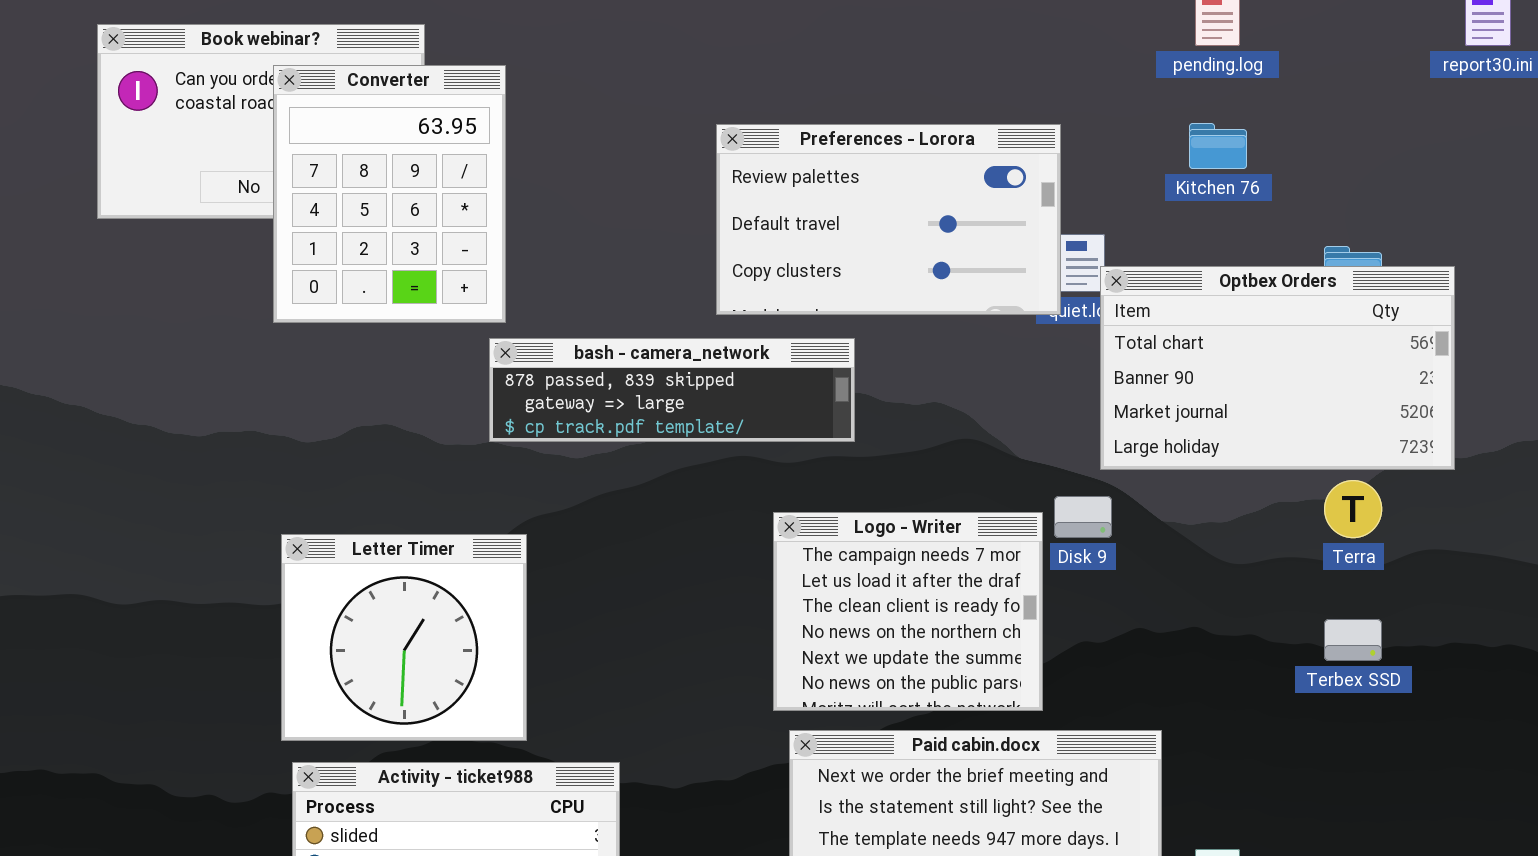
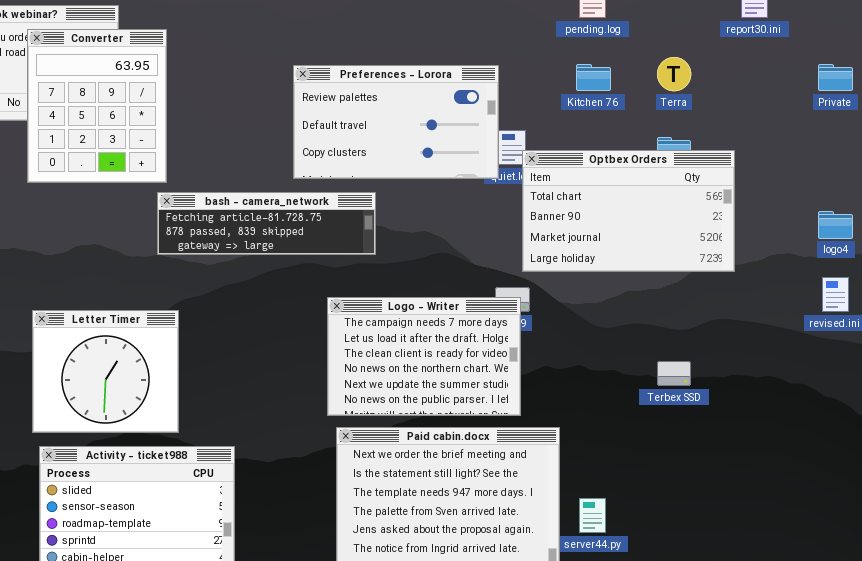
bash - camera_network: [489,338,855,442] -> [157,192,376,255], scrolled up 1 row
Terra: [1324,480,1382,538] -> [657,57,691,91], moved
Logo - Writer: [773,512,1043,711] -> [327,297,521,416], resized

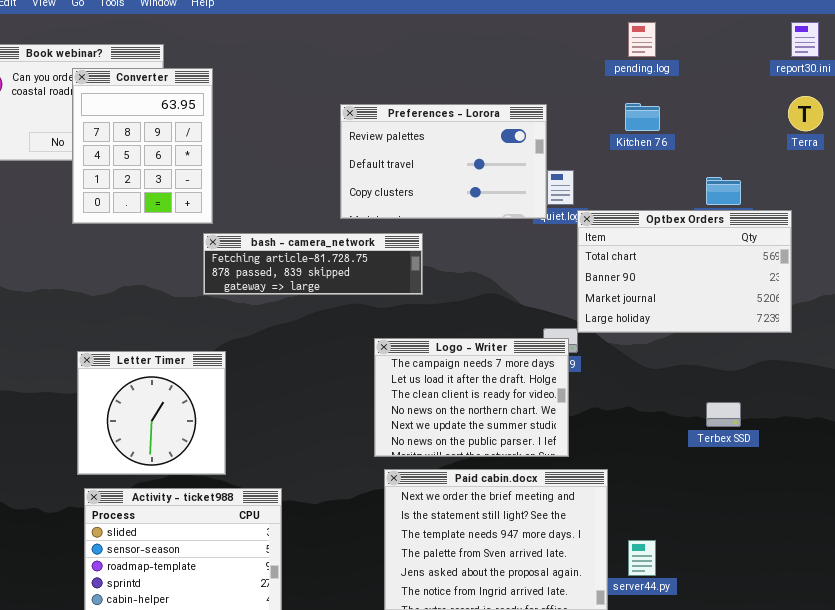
Terra: [657,57,691,91] -> [788,96,823,131], moved
Optbex Orders: [522,150,735,272] -> [577,210,792,333], moved

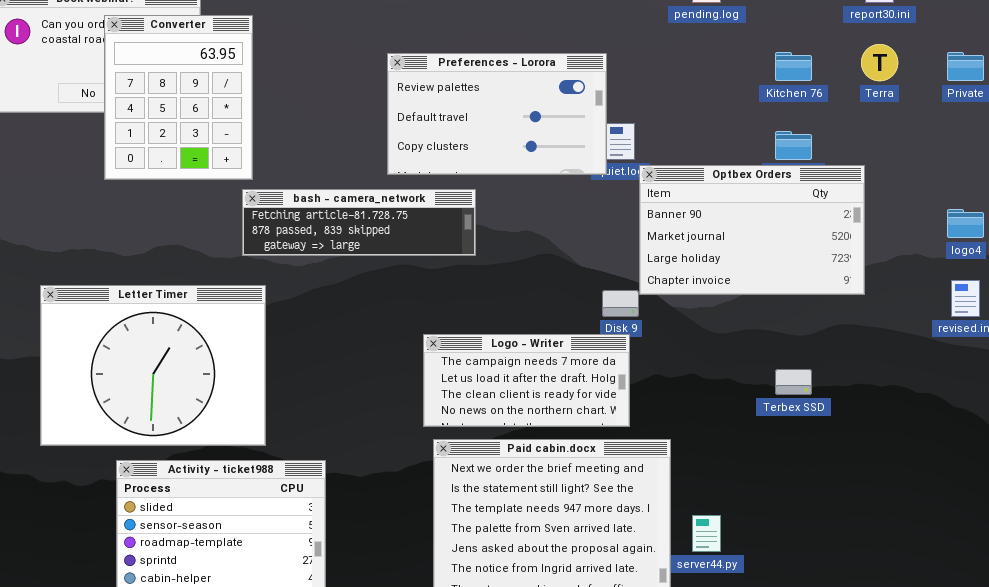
Kitchen 76: [625,103,660,131] -> [775,52,812,81], moved
Optbex Orders: [577,210,792,333] -> [639,165,865,295], scrolled down 1 row
Logo - Writer: [374,338,569,457] -> [423,334,630,427], resized
Letter Timer: [77,351,226,475] -> [40,285,266,446], resized

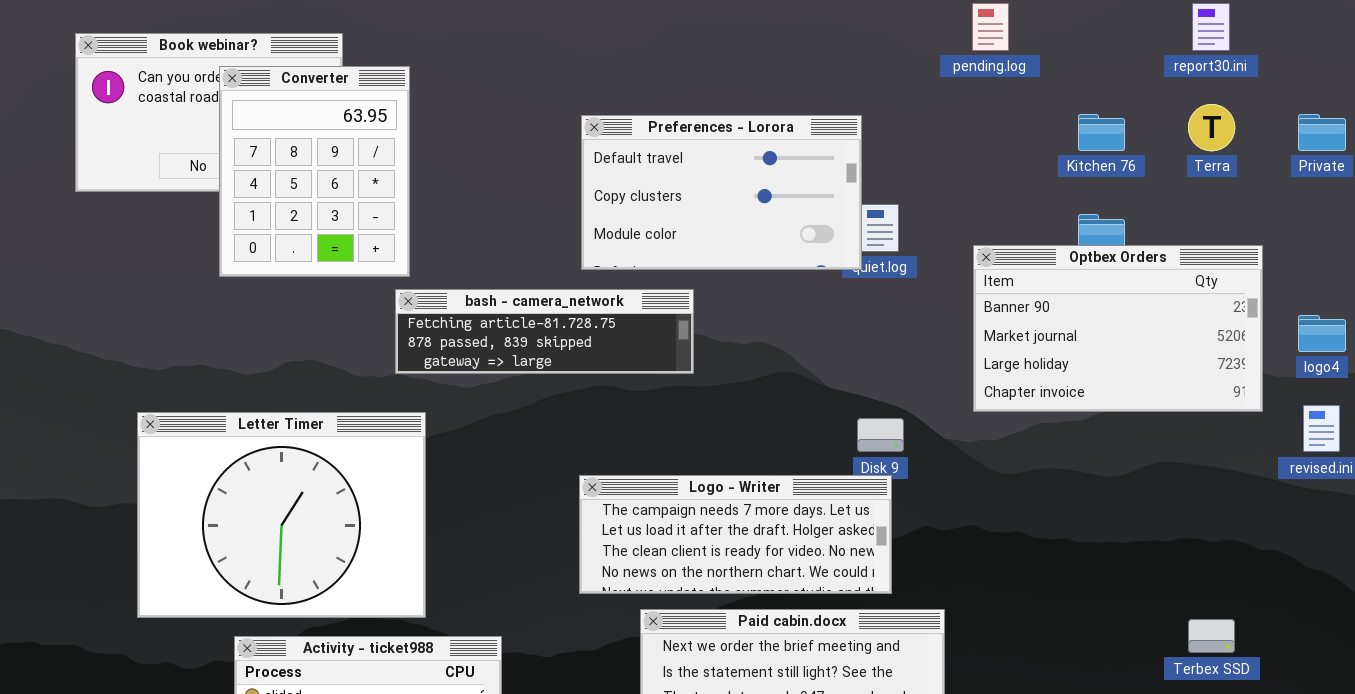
Preferences - Lorora: [387,53,607,175] -> [581,115,862,270], scrolled down 1 row
Optbex Orders: [639,165,865,295] -> [973,245,1263,412], moved
Logo - Writer: [423,334,630,427] -> [579,475,892,594], resized
Terbex SSD: [775,369,812,395] -> [1188,619,1235,653], moved

